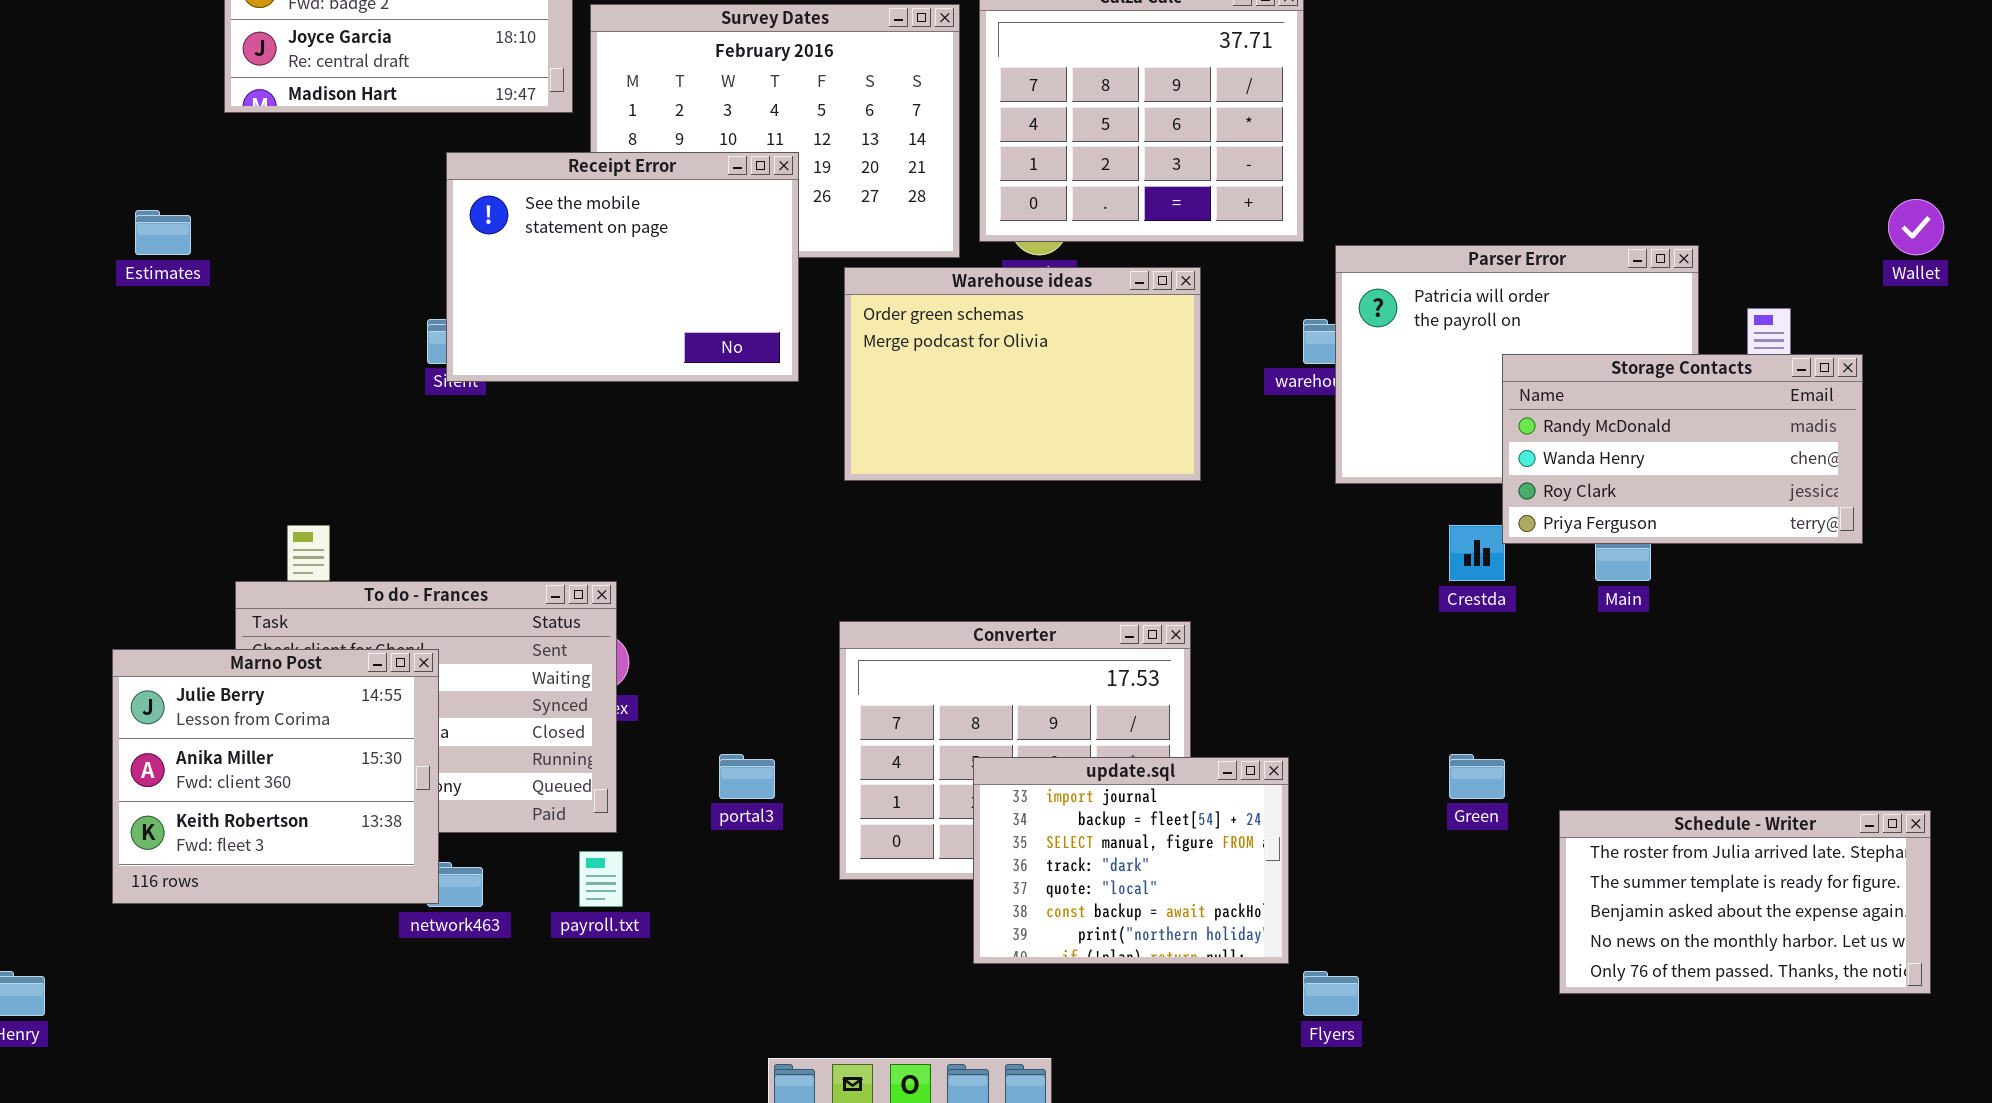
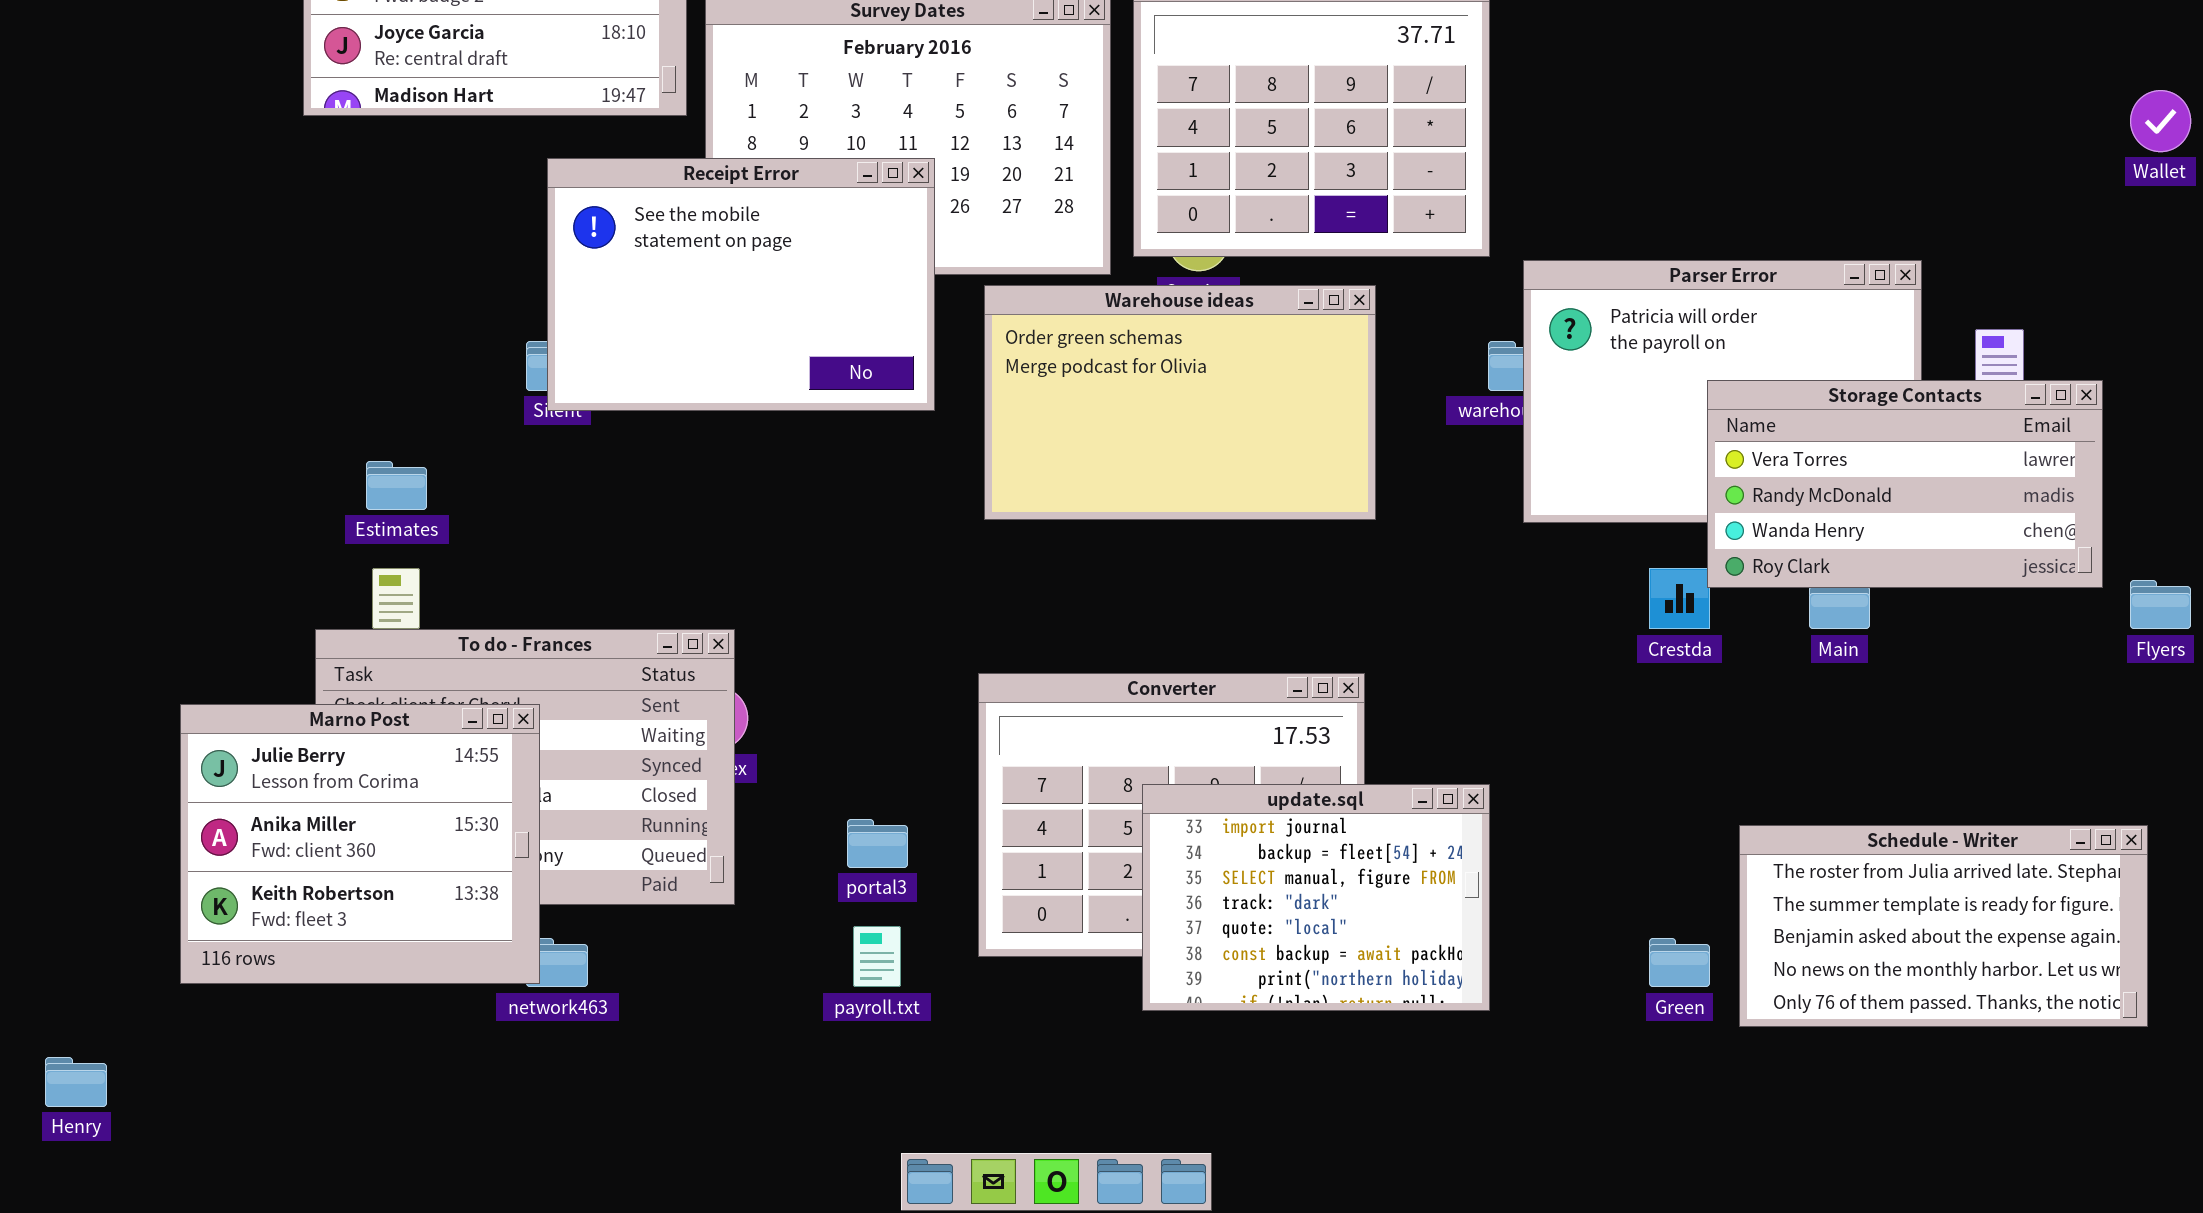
Wallet: [1888,199,1944,255] -> [2130,90,2191,152], moved
Estimates: [135,210,191,255] -> [366,461,427,510], moved
Storage Contacts: [1502,354,1863,544] -> [1707,380,2103,588], scrolled up 1 row
Green: [1449,754,1505,799] -> [1649,938,1710,987], moved
update.sql: [973,757,1289,964] -> [1142,784,1490,1011], moved
Schedule - Writer: [1559,810,1931,994] -> [1739,825,2148,1027], moved
payroll.txt: [579,851,623,907] -> [853,926,901,987], moved
Flyers: [1303,971,1359,1016] -> [2130,580,2191,629], moved

